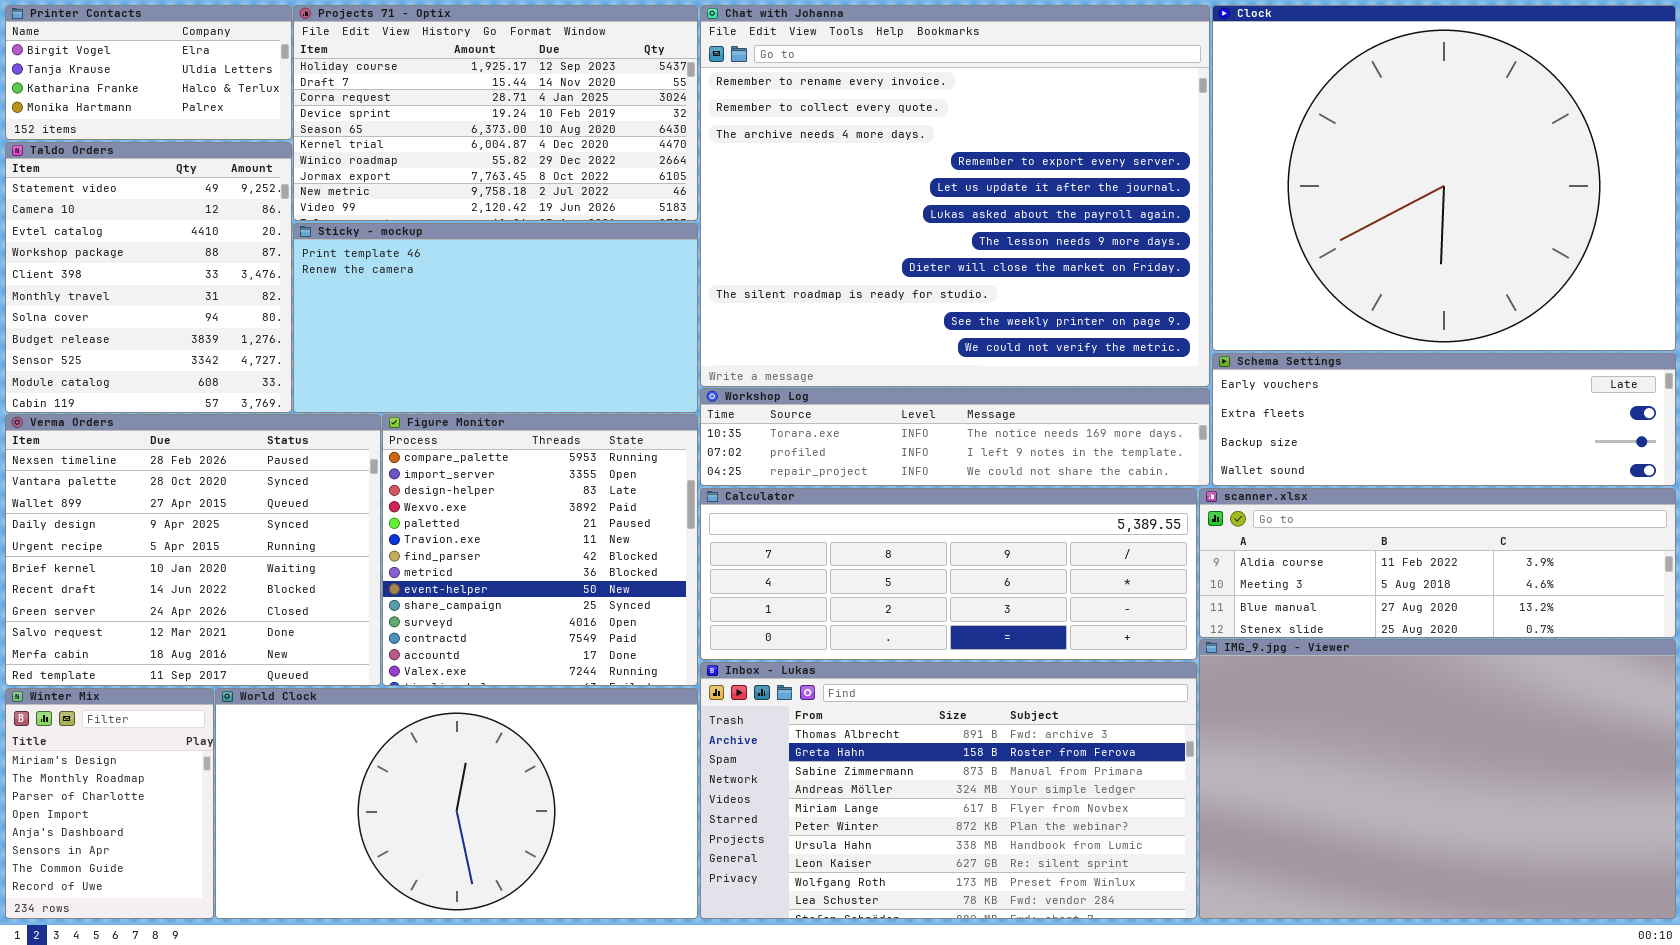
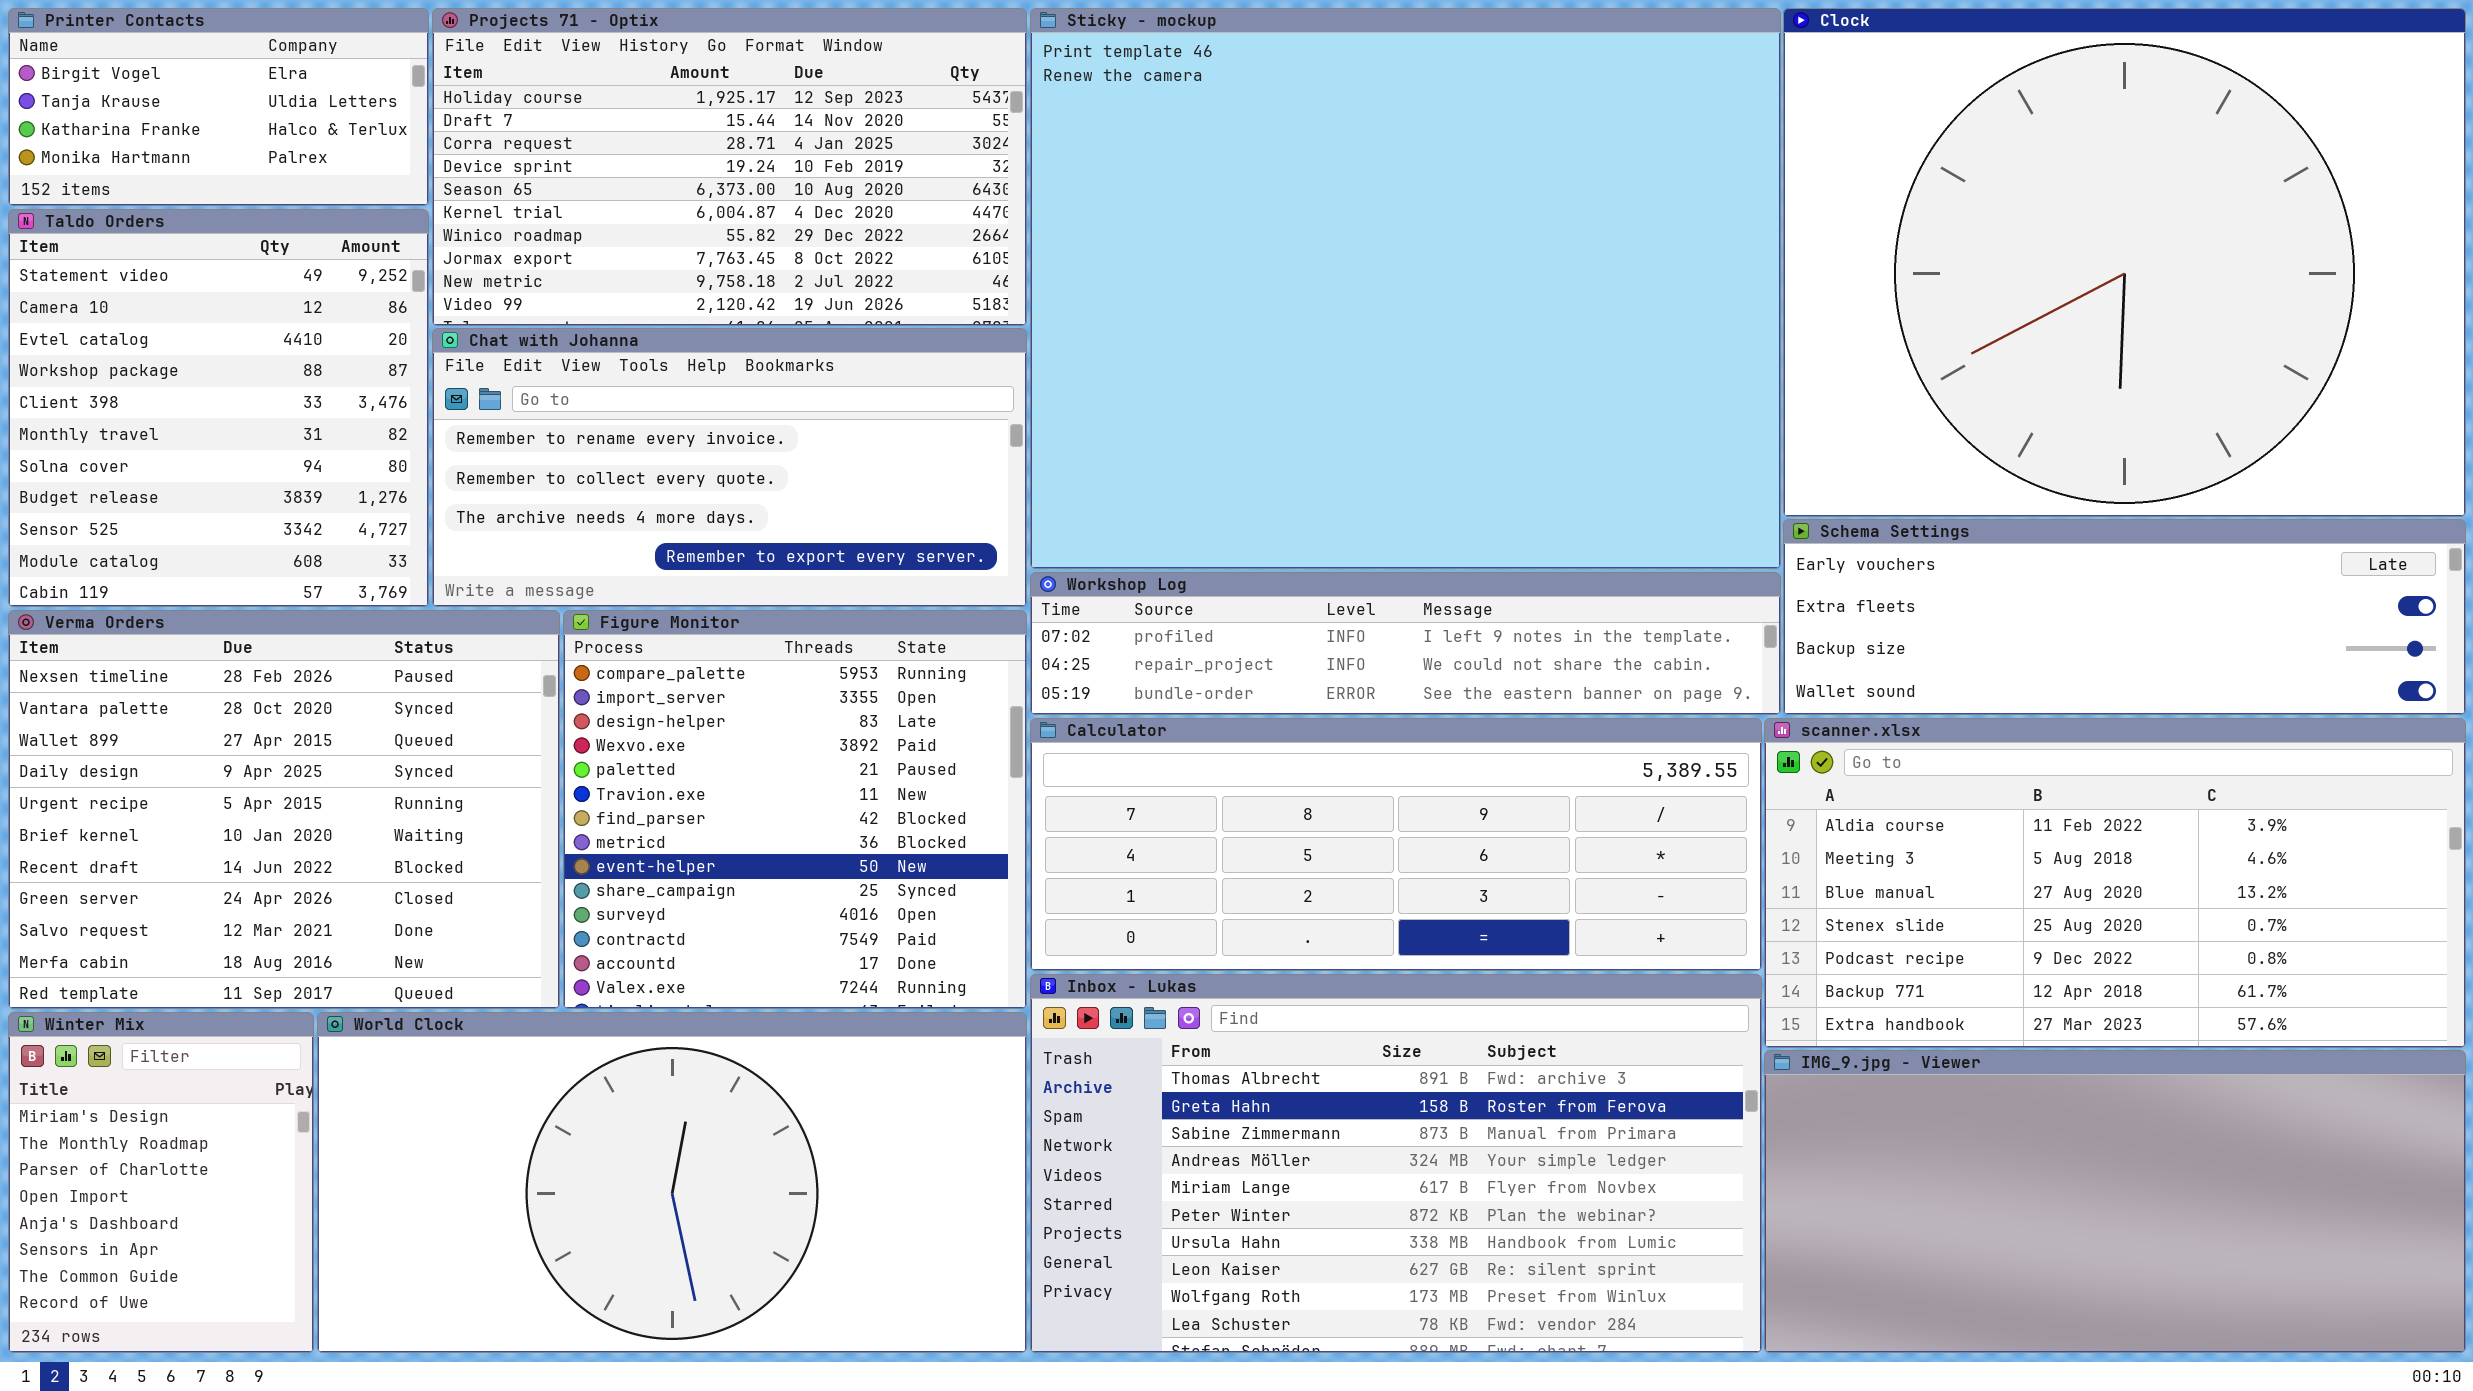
Chat with Johanna: [700,5,1210,387] -> [432,328,1027,607], moved, resized
Sticky - mockup: [293,223,698,413] -> [1030,8,1781,569], moved, resized
Workshop Log: [700,388,1210,486] -> [1030,572,1781,715], scrolled down 1 row
scanner.xlsx: [1199,488,1676,638] -> [1764,718,2466,1048], resized
IMG_9.jpg - Viewer: [1199,639,1676,919] -> [1764,1050,2466,1353], resized

